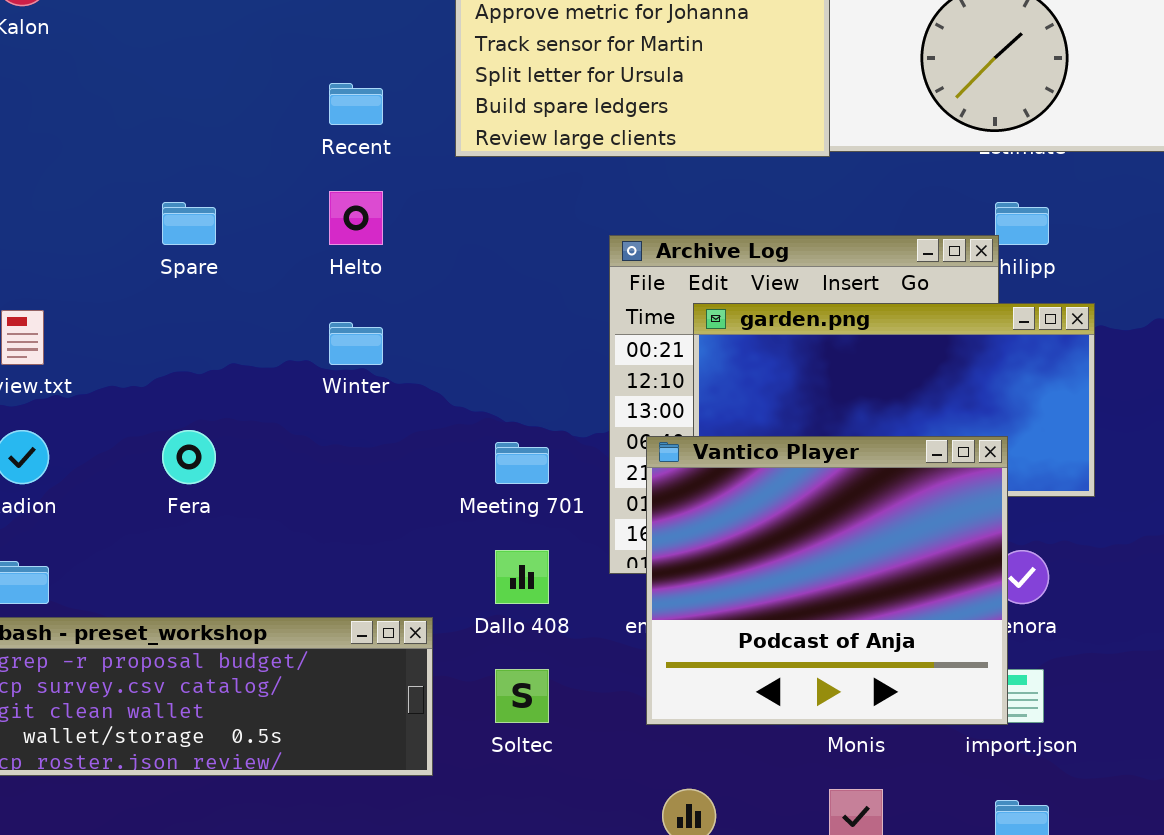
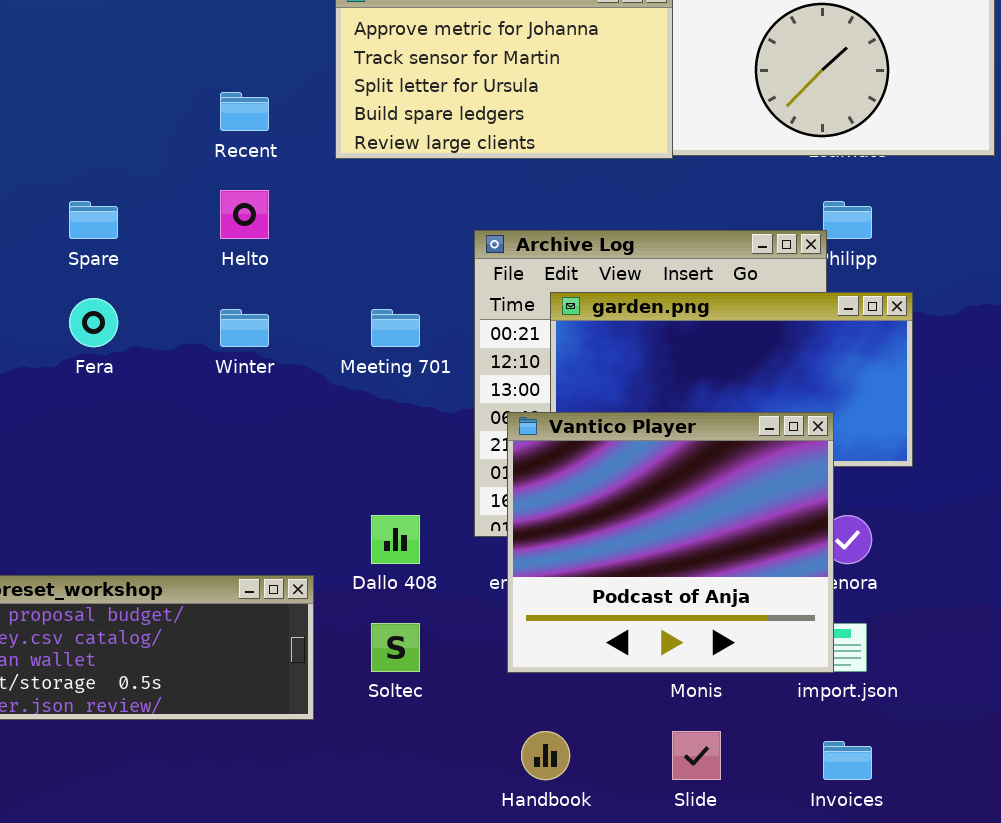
Fera: [162,430,216,484] -> [69,298,118,347], moved
Meeting 701: [495,442,549,484] -> [371,309,420,347], moved

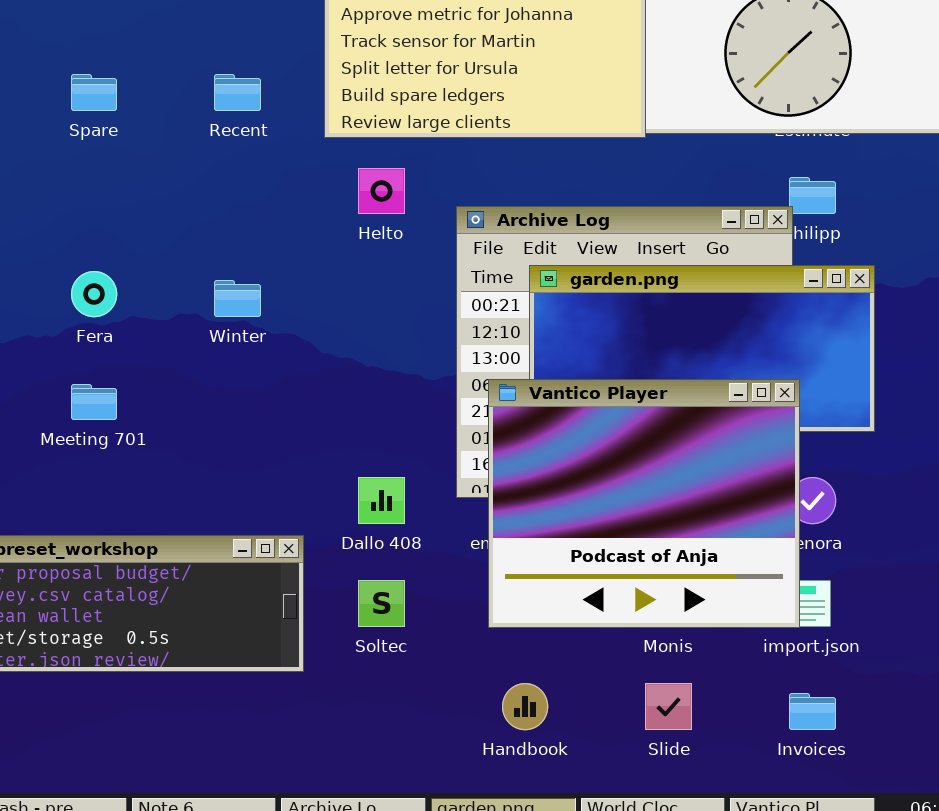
Helto: [220,190,269,239] -> [358,168,405,214], moved
Spare: [69,201,118,239] -> [71,74,117,111], moved
Meeting 701: [371,309,420,347] -> [71,384,117,420], moved

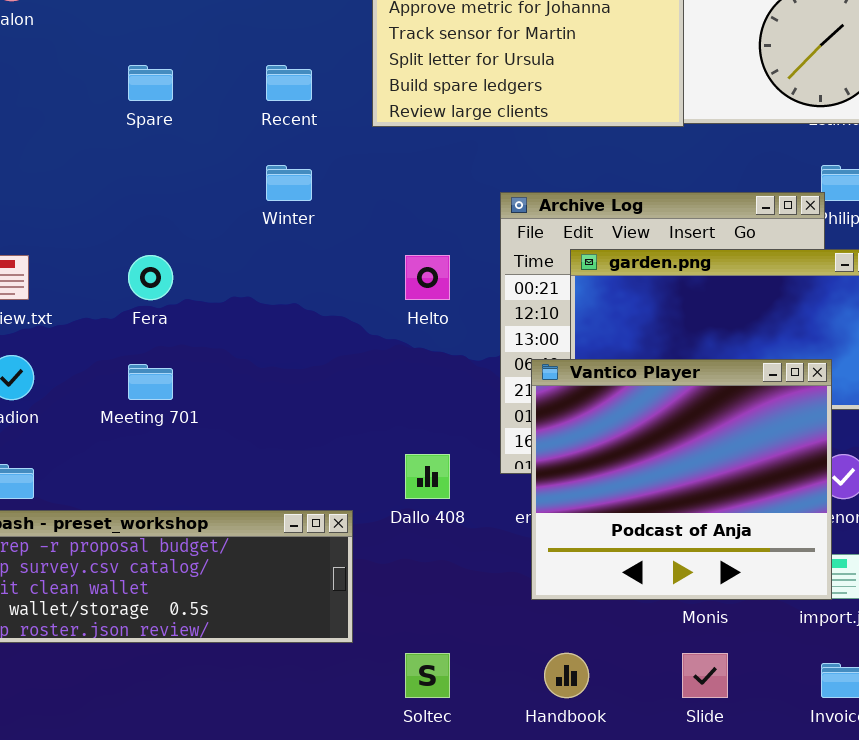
Helto: [358,168,405,214] -> [405,255,450,300], moved
Winter: [214,280,261,317] -> [266,165,312,201], moved
Soltec: [358,580,405,627] -> [405,653,450,698], moved

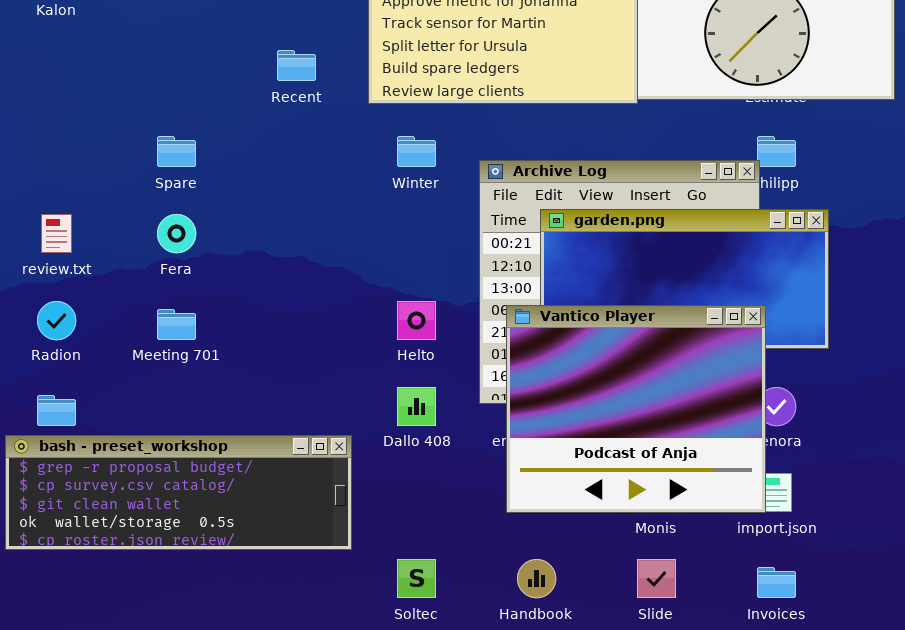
Spare: [128,65,173,101] -> [157,136,196,167], moved
Winter: [266,165,312,201] -> [397,136,436,167], moved
Helto: [405,255,450,300] -> [397,301,436,340], moved

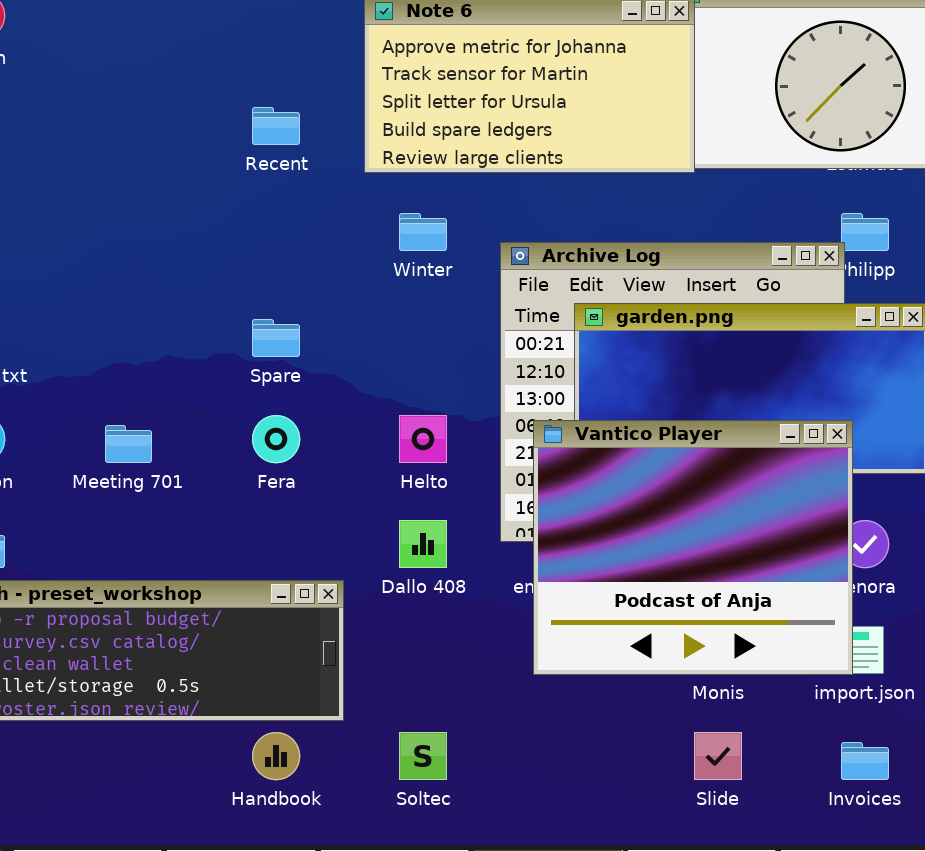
Spare: [157,136,196,167] -> [252,319,300,357], moved
Fera: [157,214,196,253] -> [252,415,300,463], moved
Handbook: [517,559,556,598] -> [252,732,300,780], moved

